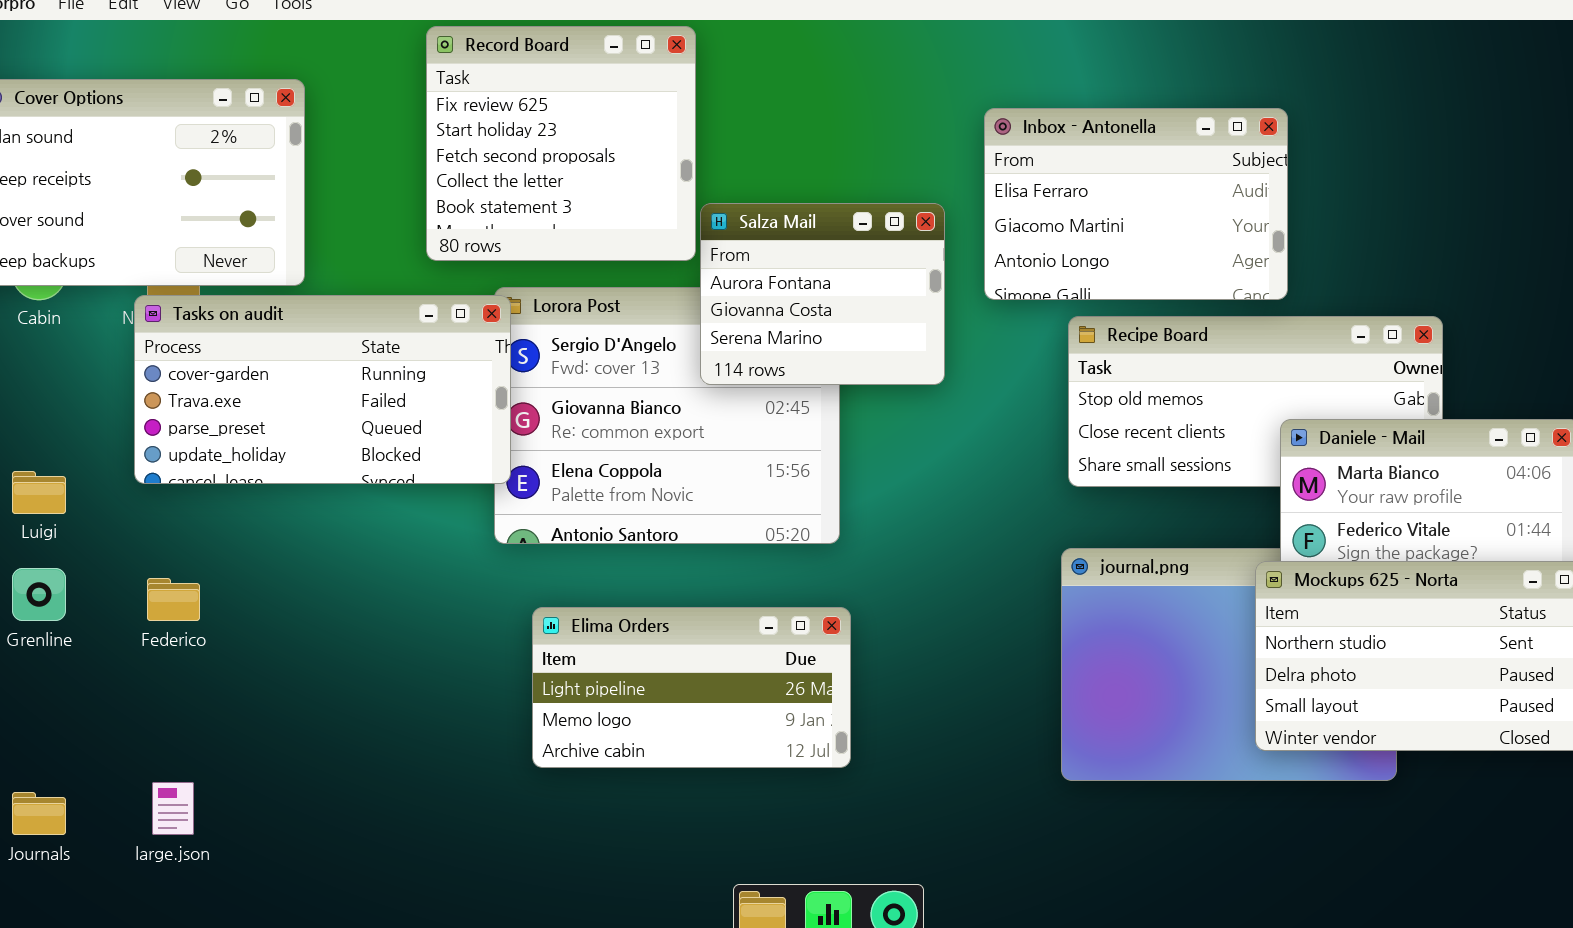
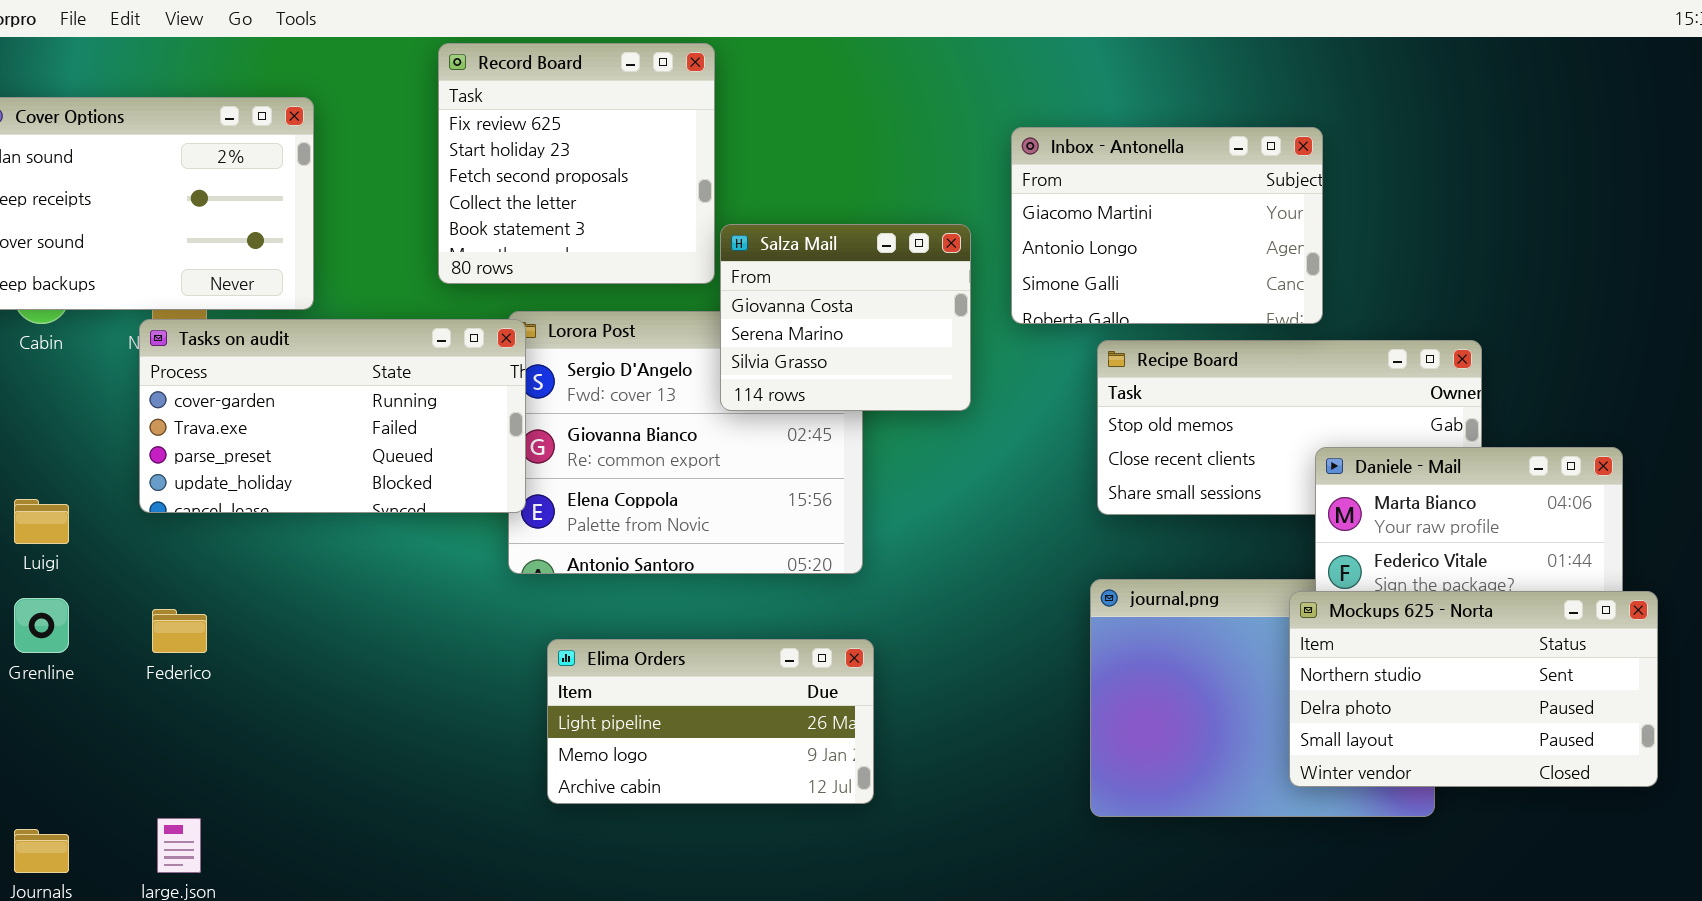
Inbox - Antonella: [984,108,1288,300] -> [1011,127,1323,324], scrolled down 1 row
Salza Mail: [700,203,945,385] -> [720,224,971,411], scrolled down 1 row

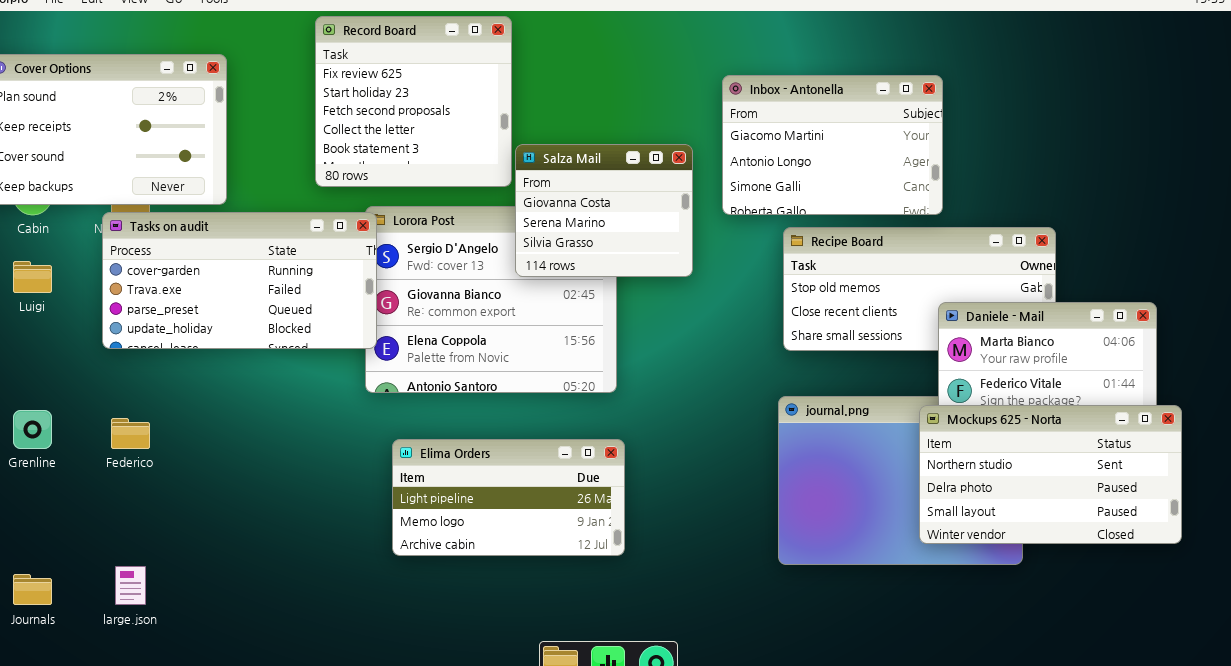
Luigi: [14,499,69,544] -> [13,261,52,293], moved

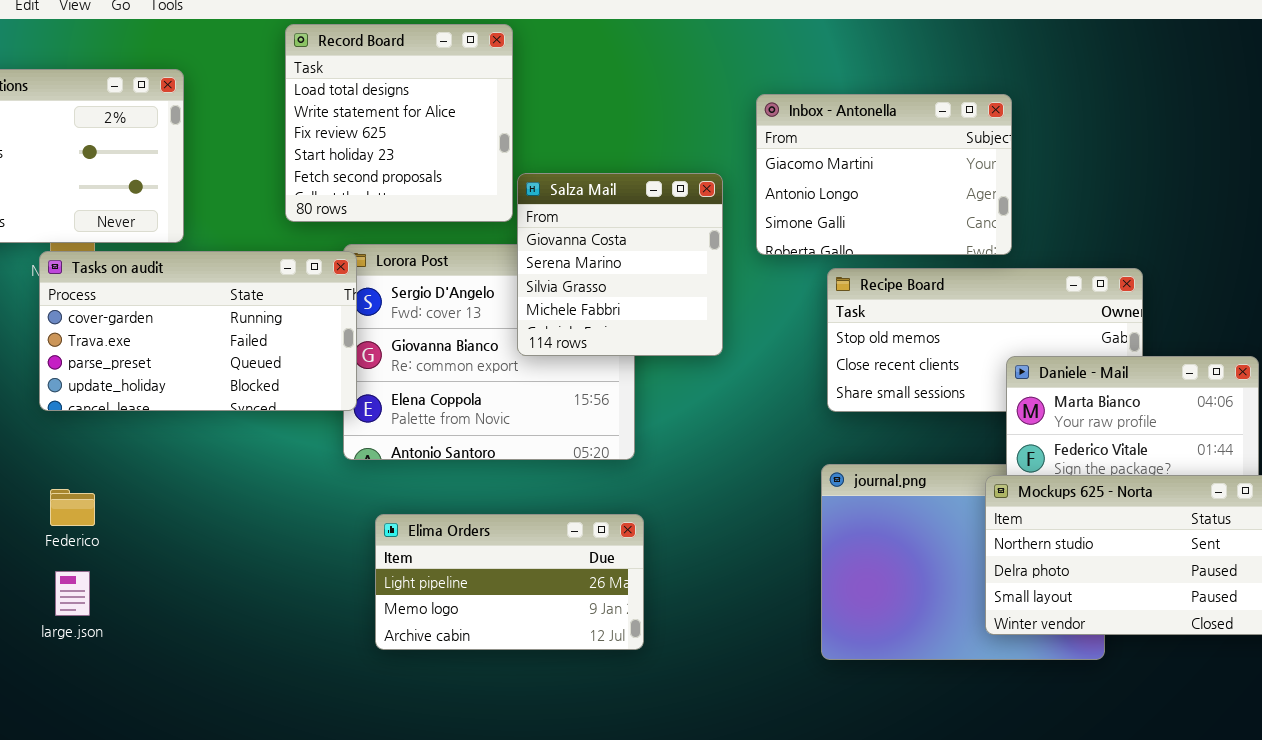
Record Board: [315,16,512,187] -> [285,24,513,222], scrolled up 2 rows
Salza Mail: [515,144,693,277] -> [517,173,723,356], resized
large.json: [115,566,146,605] -> [55,571,90,616], moved

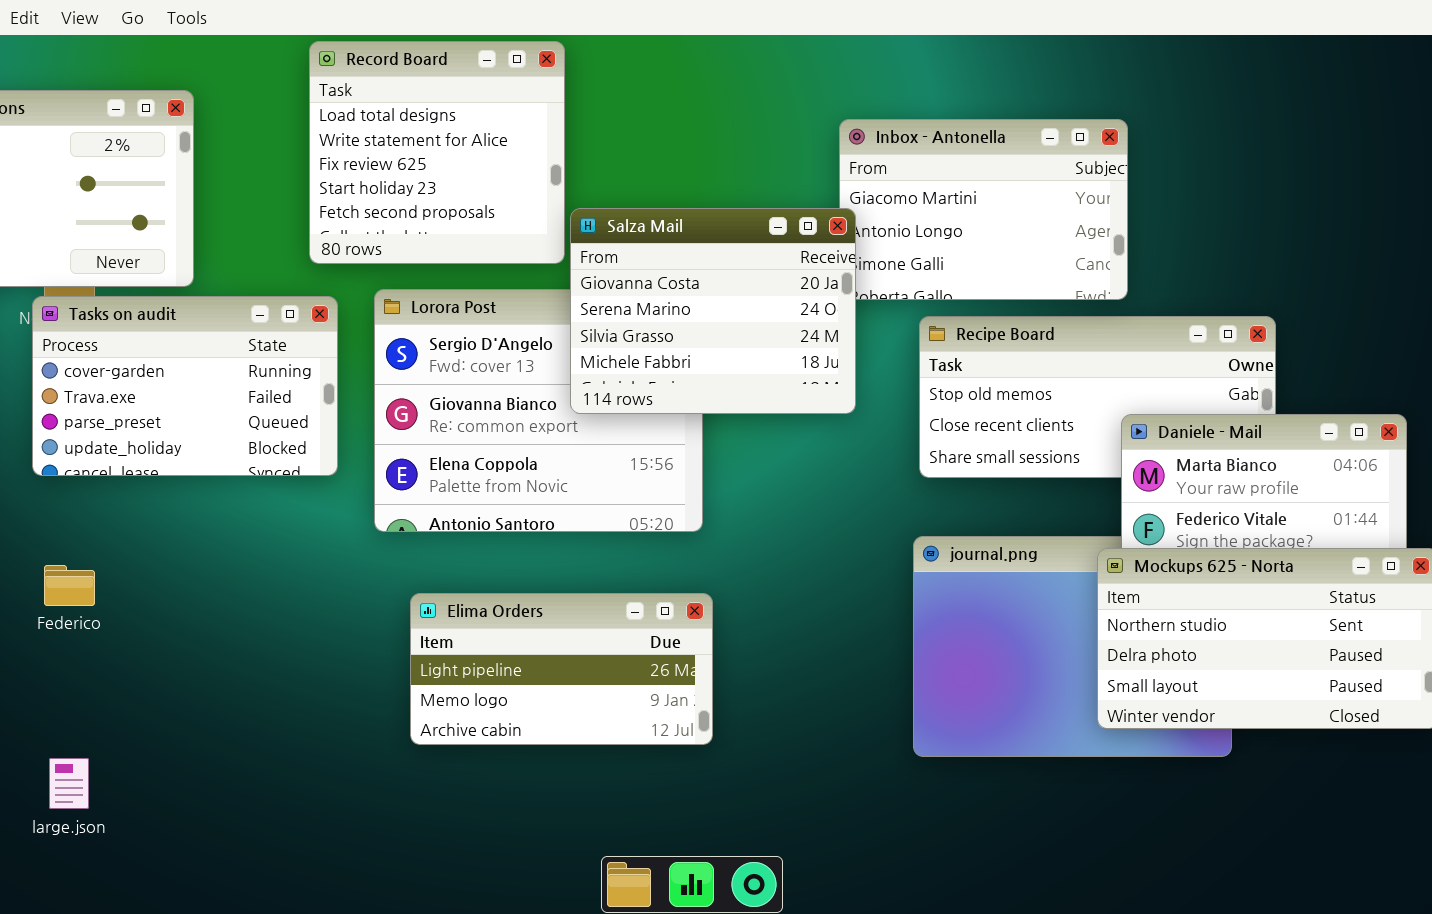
Salza Mail: [517,173,723,356] -> [570,208,856,414], resized
Tasks on audit: [39,251,357,411] -> [32,296,338,476], resized
large.json: [55,571,90,616] -> [49,758,89,809], moved

